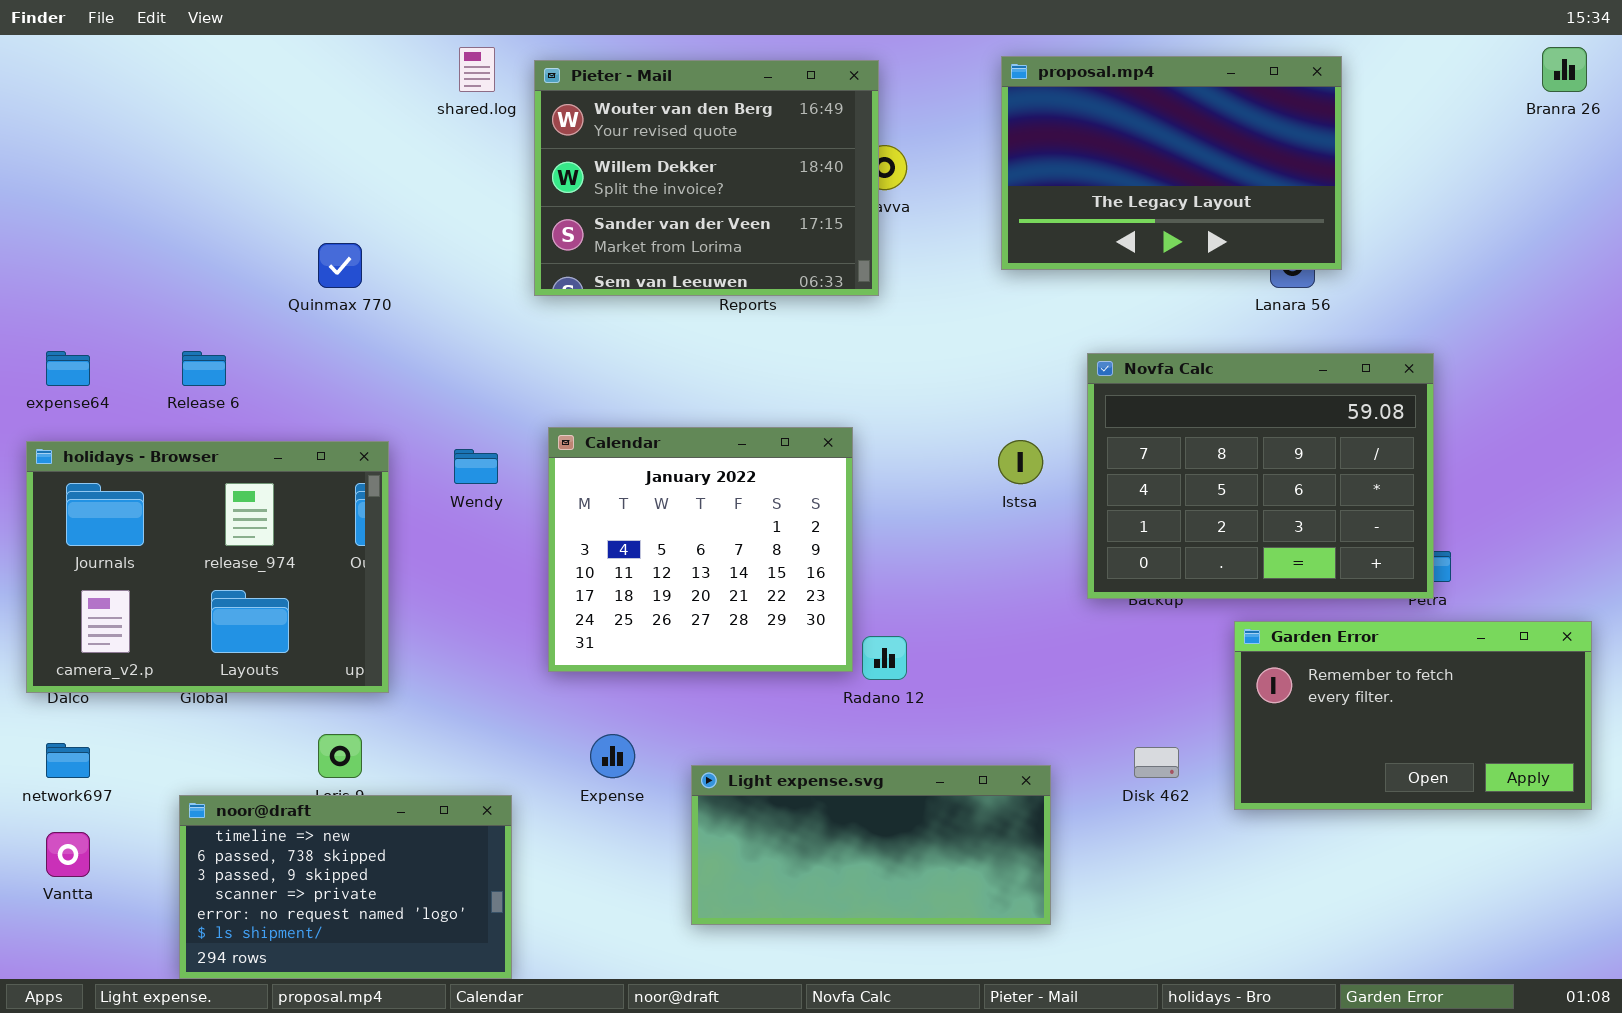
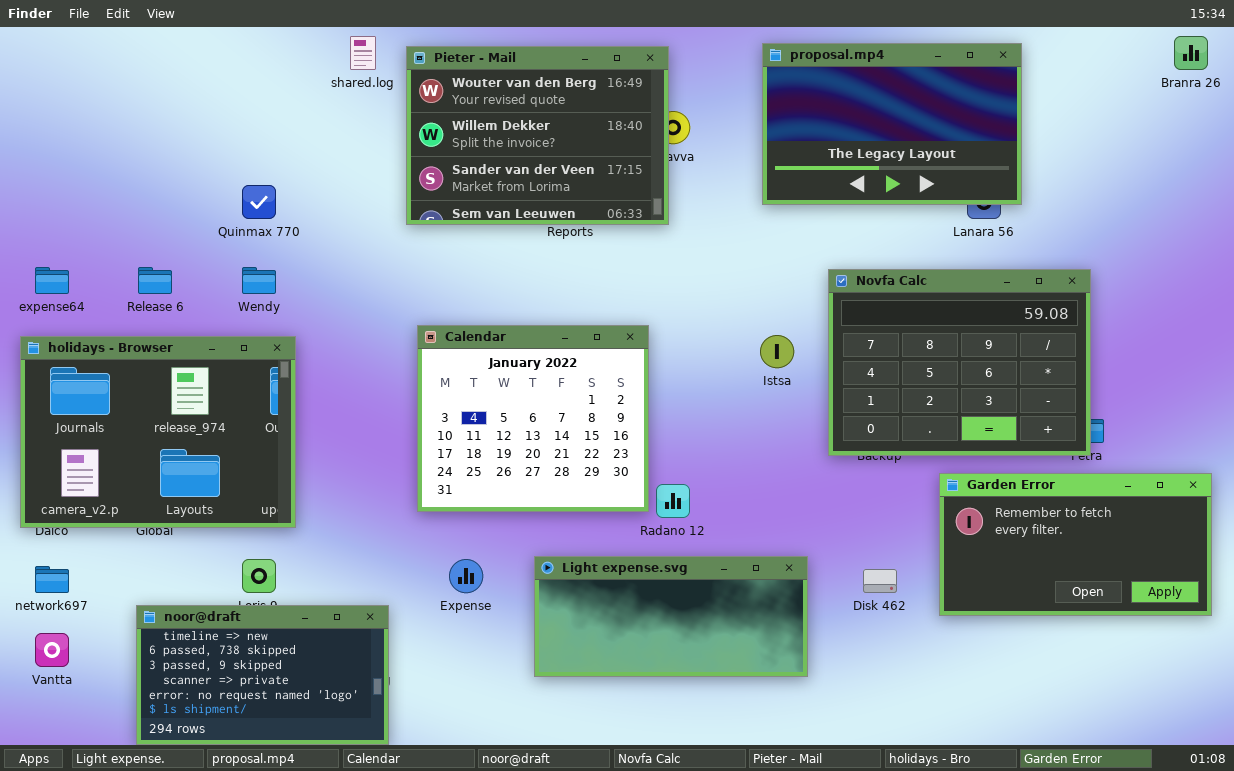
Wendy: [454,449,498,484] -> [242,267,276,294], moved
Light expense.svg: [691,765,1051,925] -> [534,556,808,677], moved

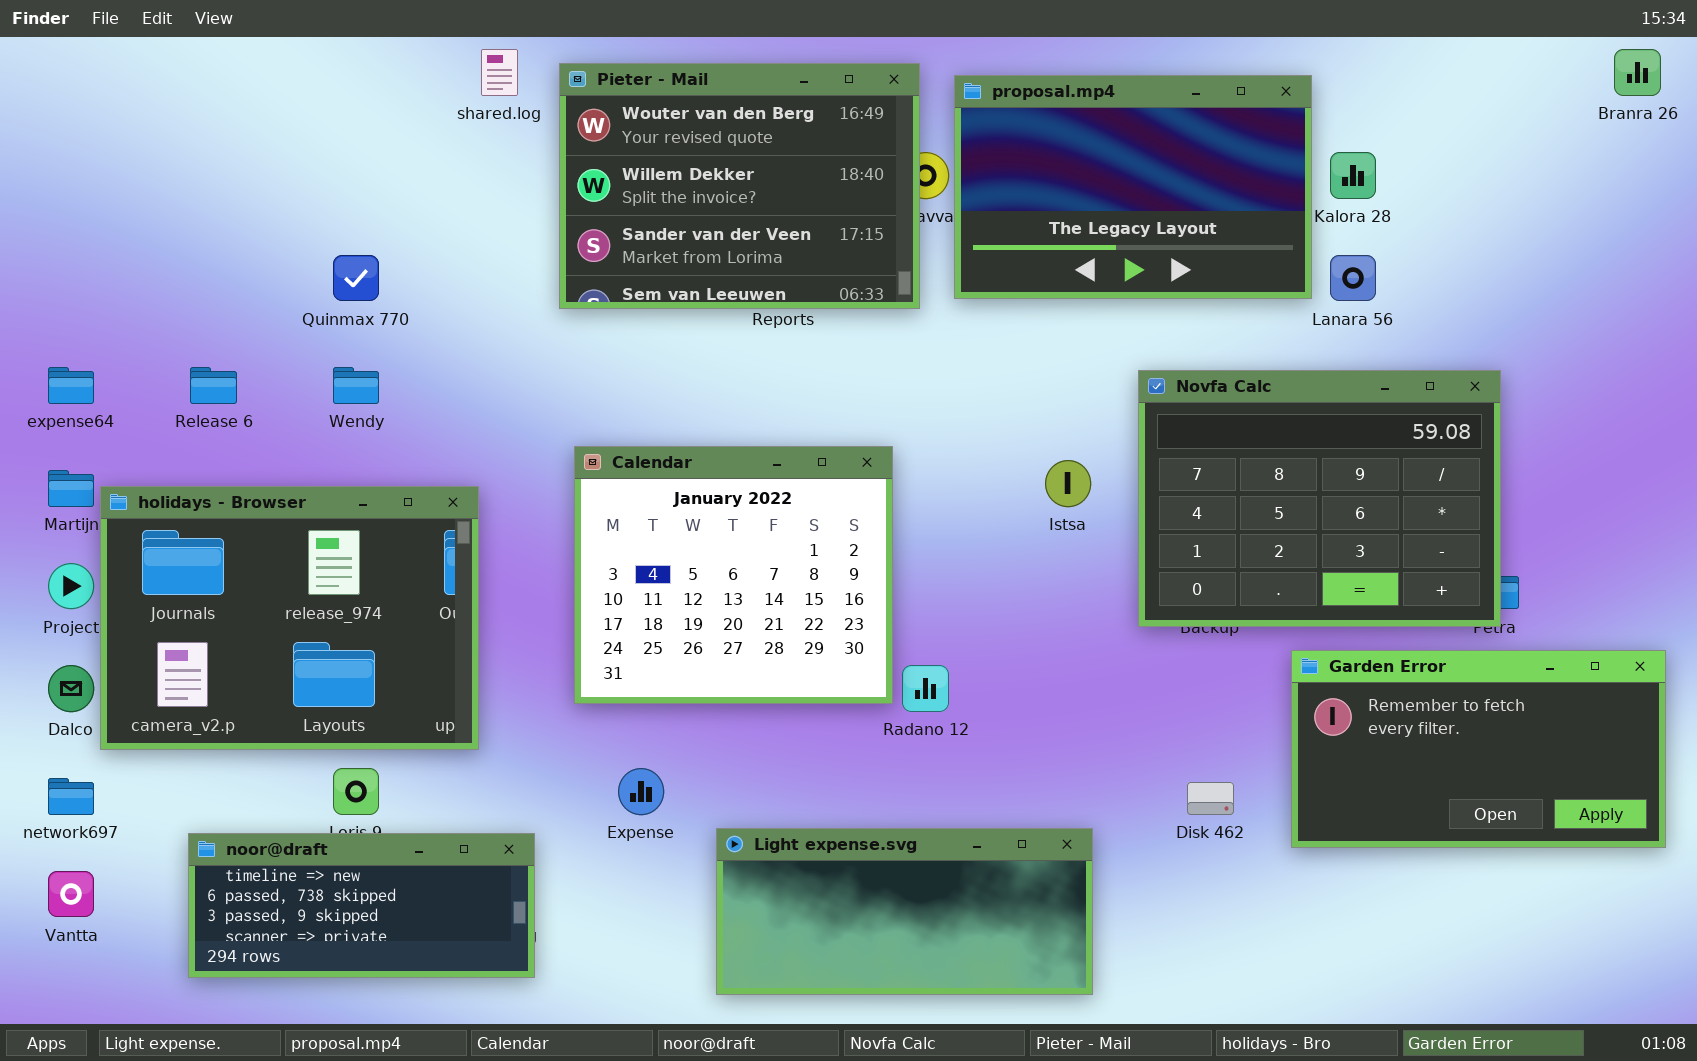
proposal.mp4: [762,43,1022,205] -> [954,75,1312,299], moved
holidays - Browser: [20,336,296,528] -> [100,486,479,750], moved
Light expense.svg: [534,556,808,677] -> [716,828,1093,995], moved
noor@draft: [136,605,389,745] -> [188,833,535,978], resized

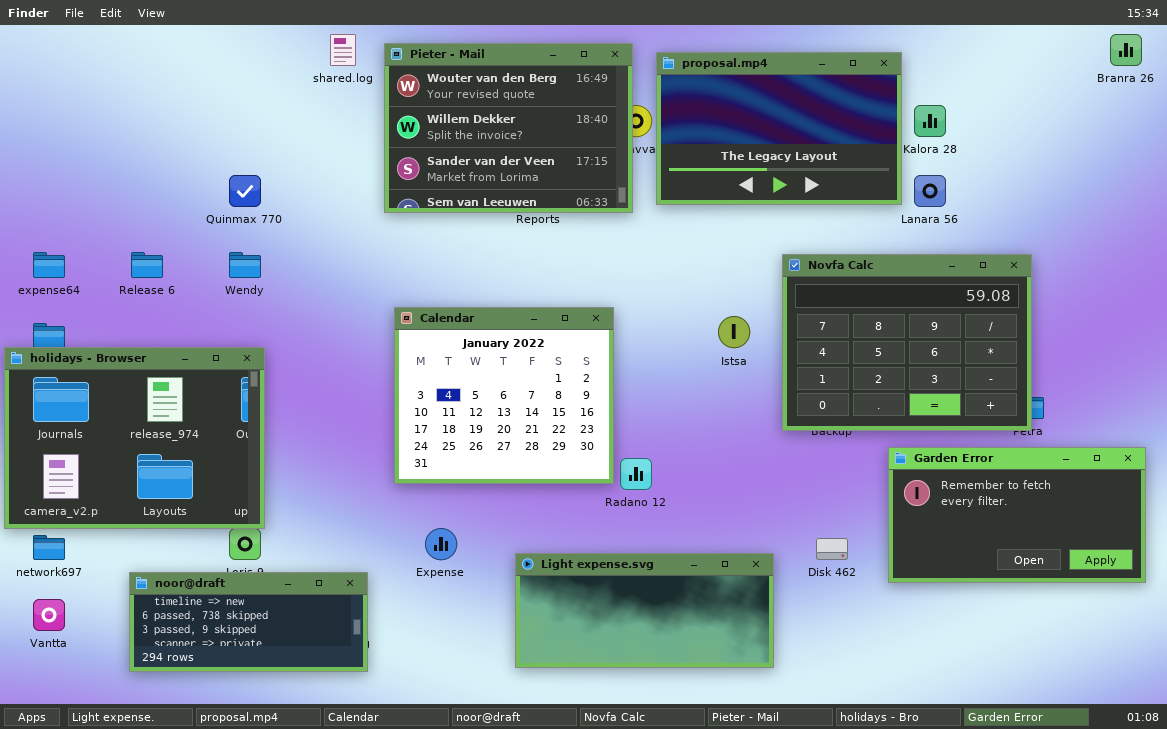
holidays - Browser: [100,486,479,750] -> [4,347,265,529], moved
Light expense.svg: [716,828,1093,995] -> [515,553,774,668], moved

